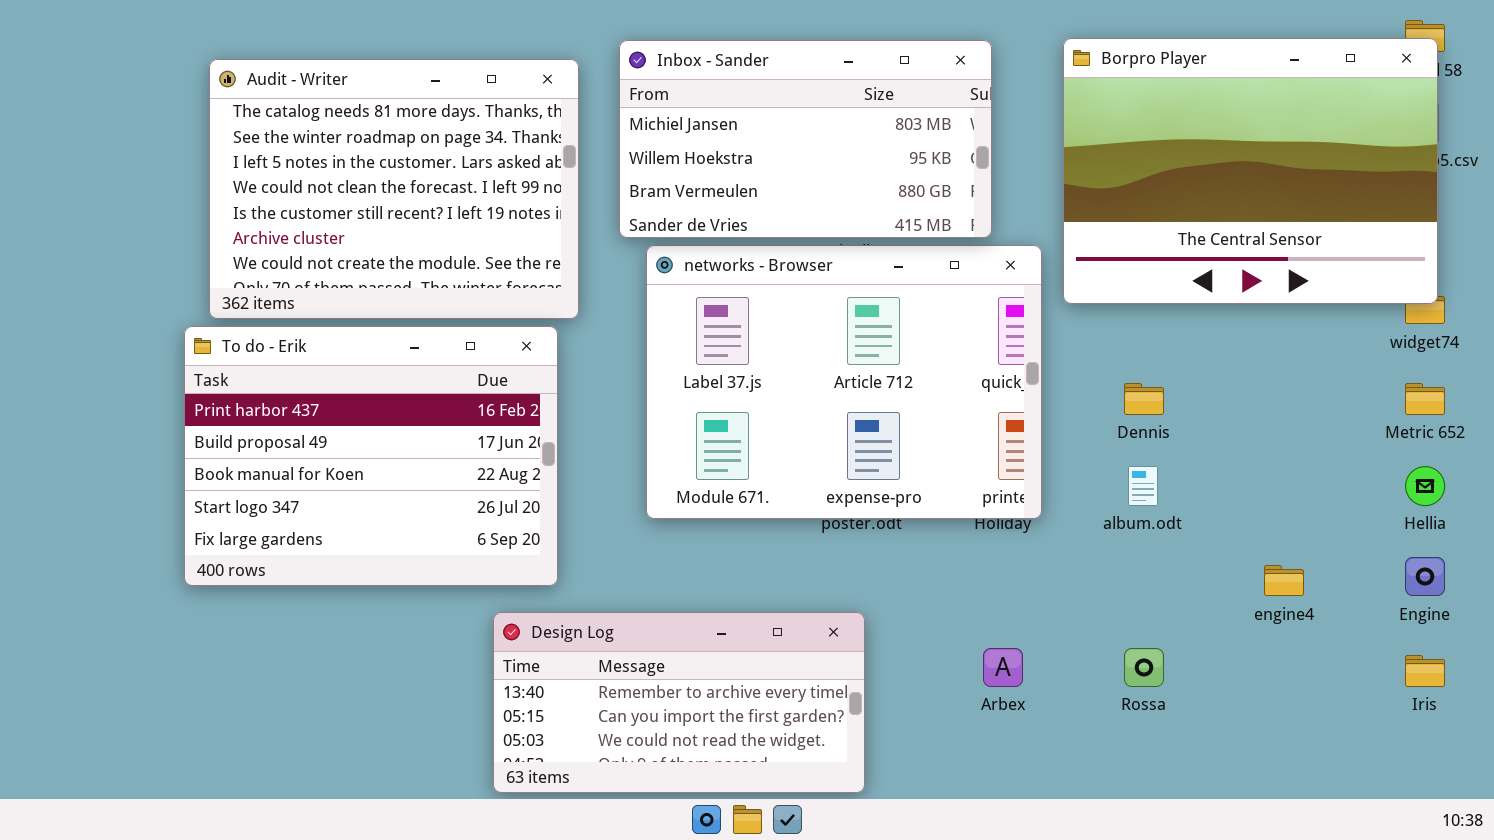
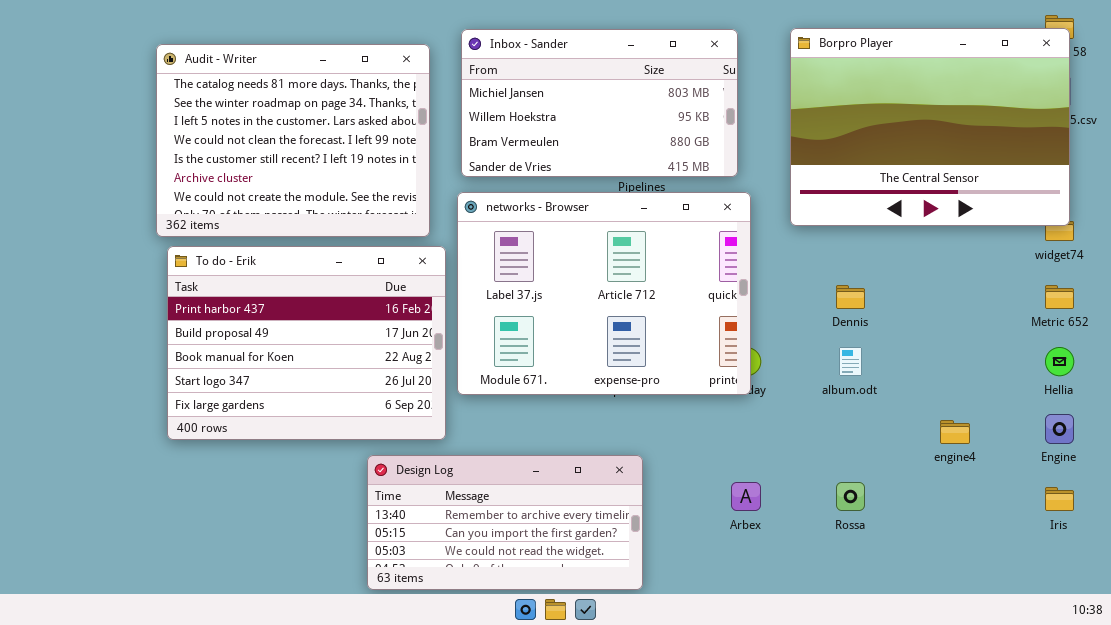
networks - Browser: [646,245,1042,519] -> [457,192,751,395], moved
To do - Erik: [184,326,558,586] -> [167,246,446,440], moved

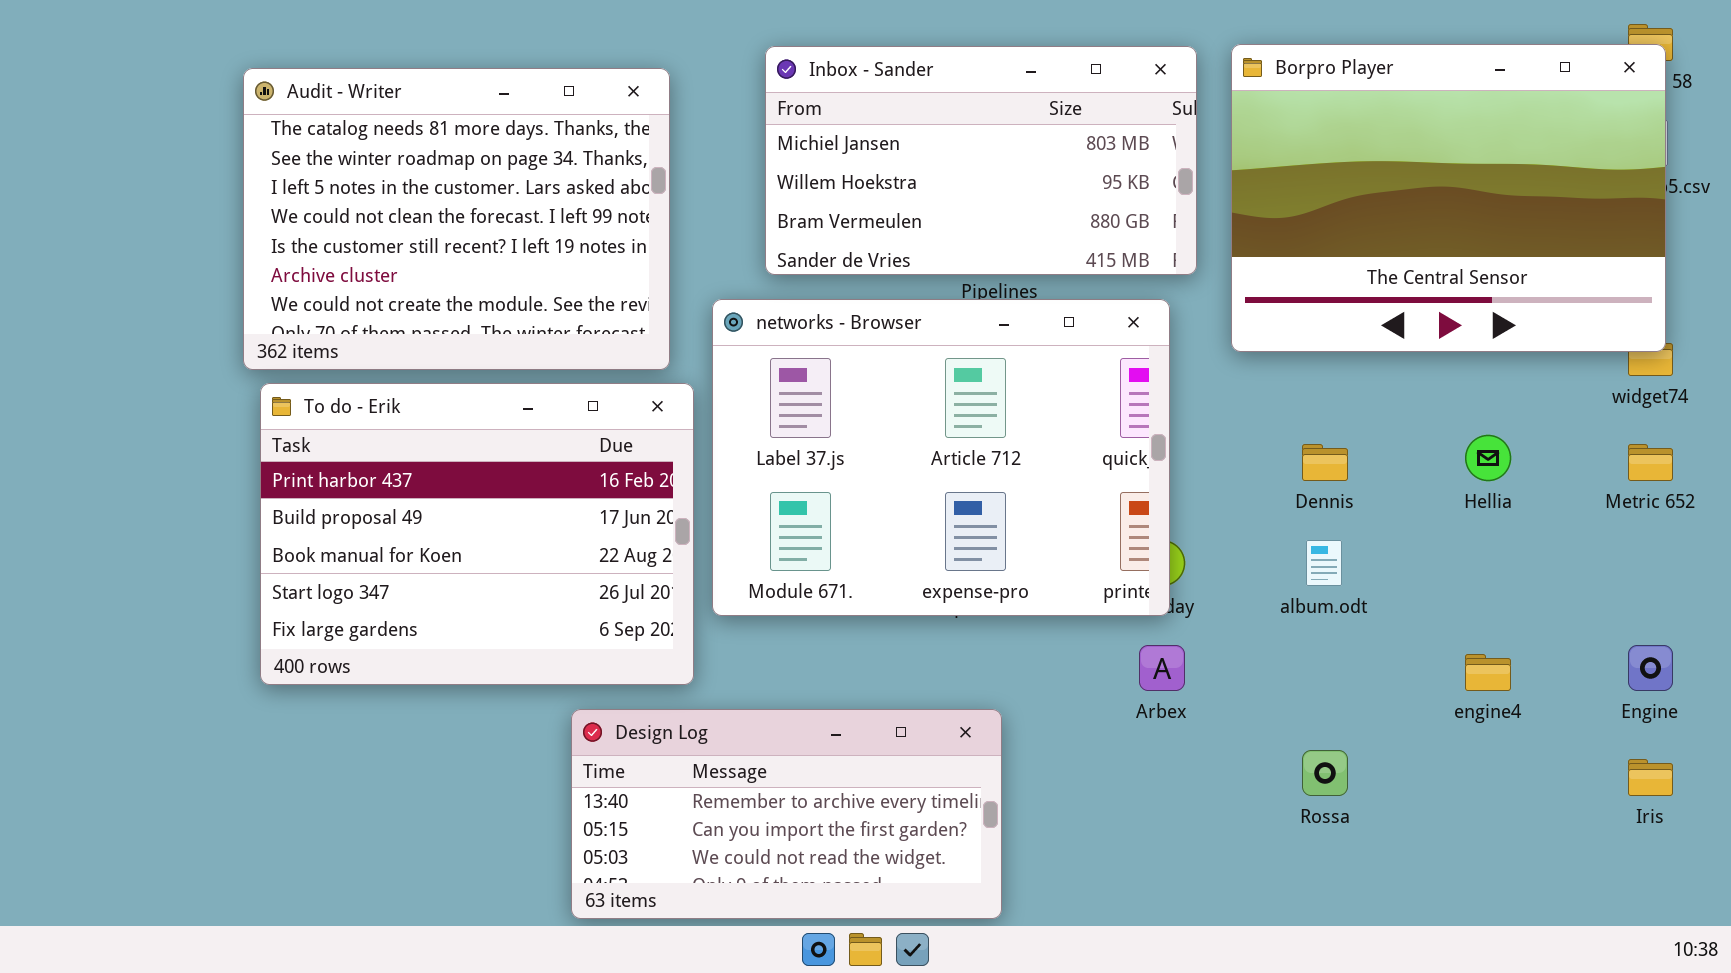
Inbox - Sander: [461,29,738,177] -> [765,46,1197,275], moved
Hellia: [1045,347,1074,376] -> [1465,435,1511,481], moved
Arbex: [731,482,761,511] -> [1139,645,1185,691], moved

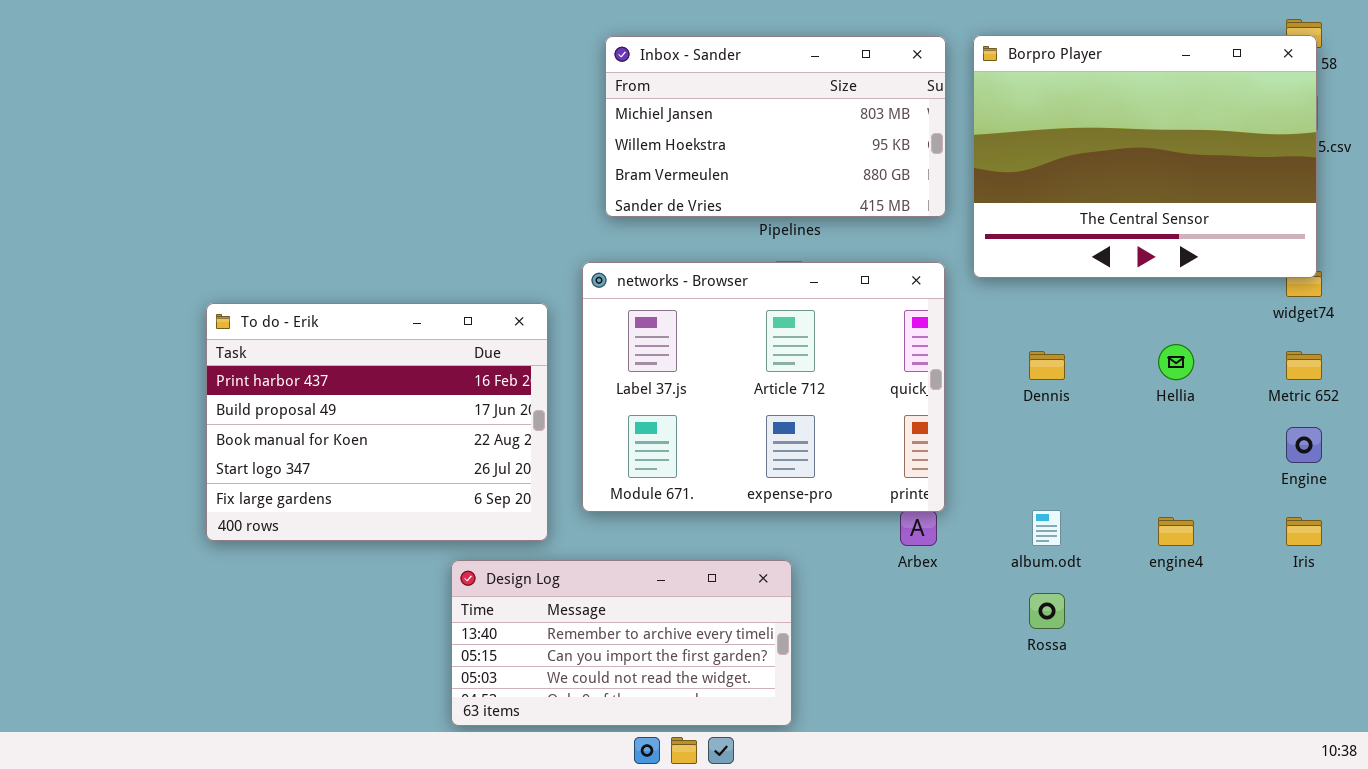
Audit - Writer: [243,68,670,370] -> none, closed
networks - Browser: [712,299,1170,616] -> [582,262,945,512], moved
album.odt: [1306,540,1342,586] -> [1032,510,1061,546], moved
Engine: [1628,645,1673,691] -> [1286,427,1322,463], moved
Iris: [1628,759,1673,796] -> [1286,517,1322,546], moved

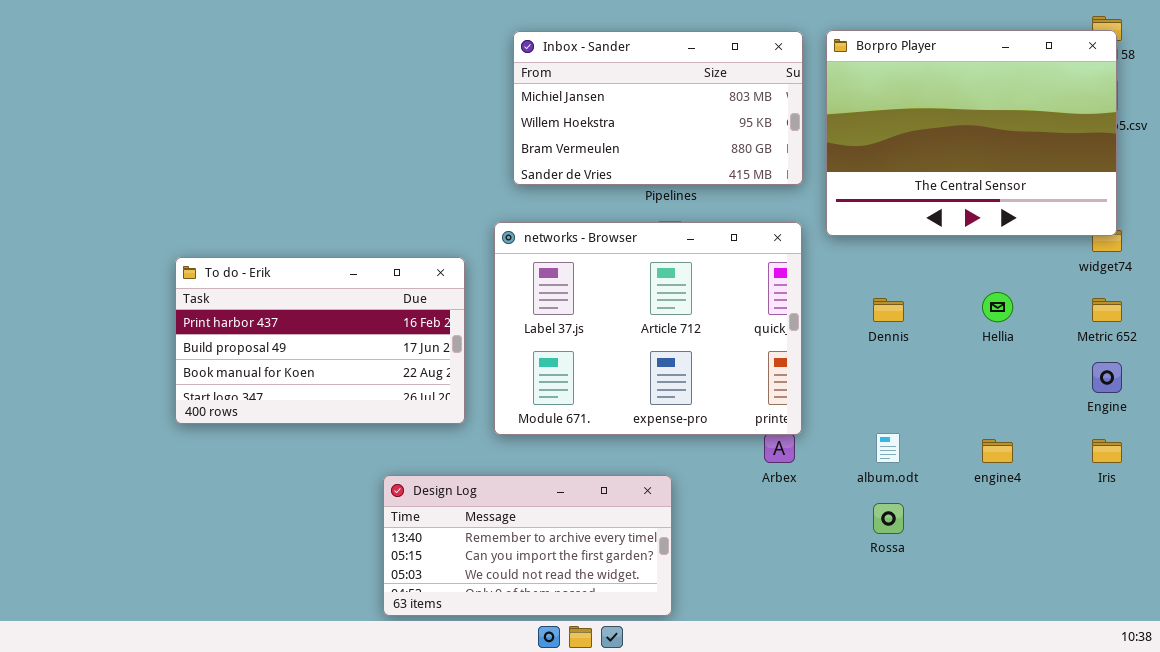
To do - Erik: [206,303,548,541] -> [175,257,465,424], resized

